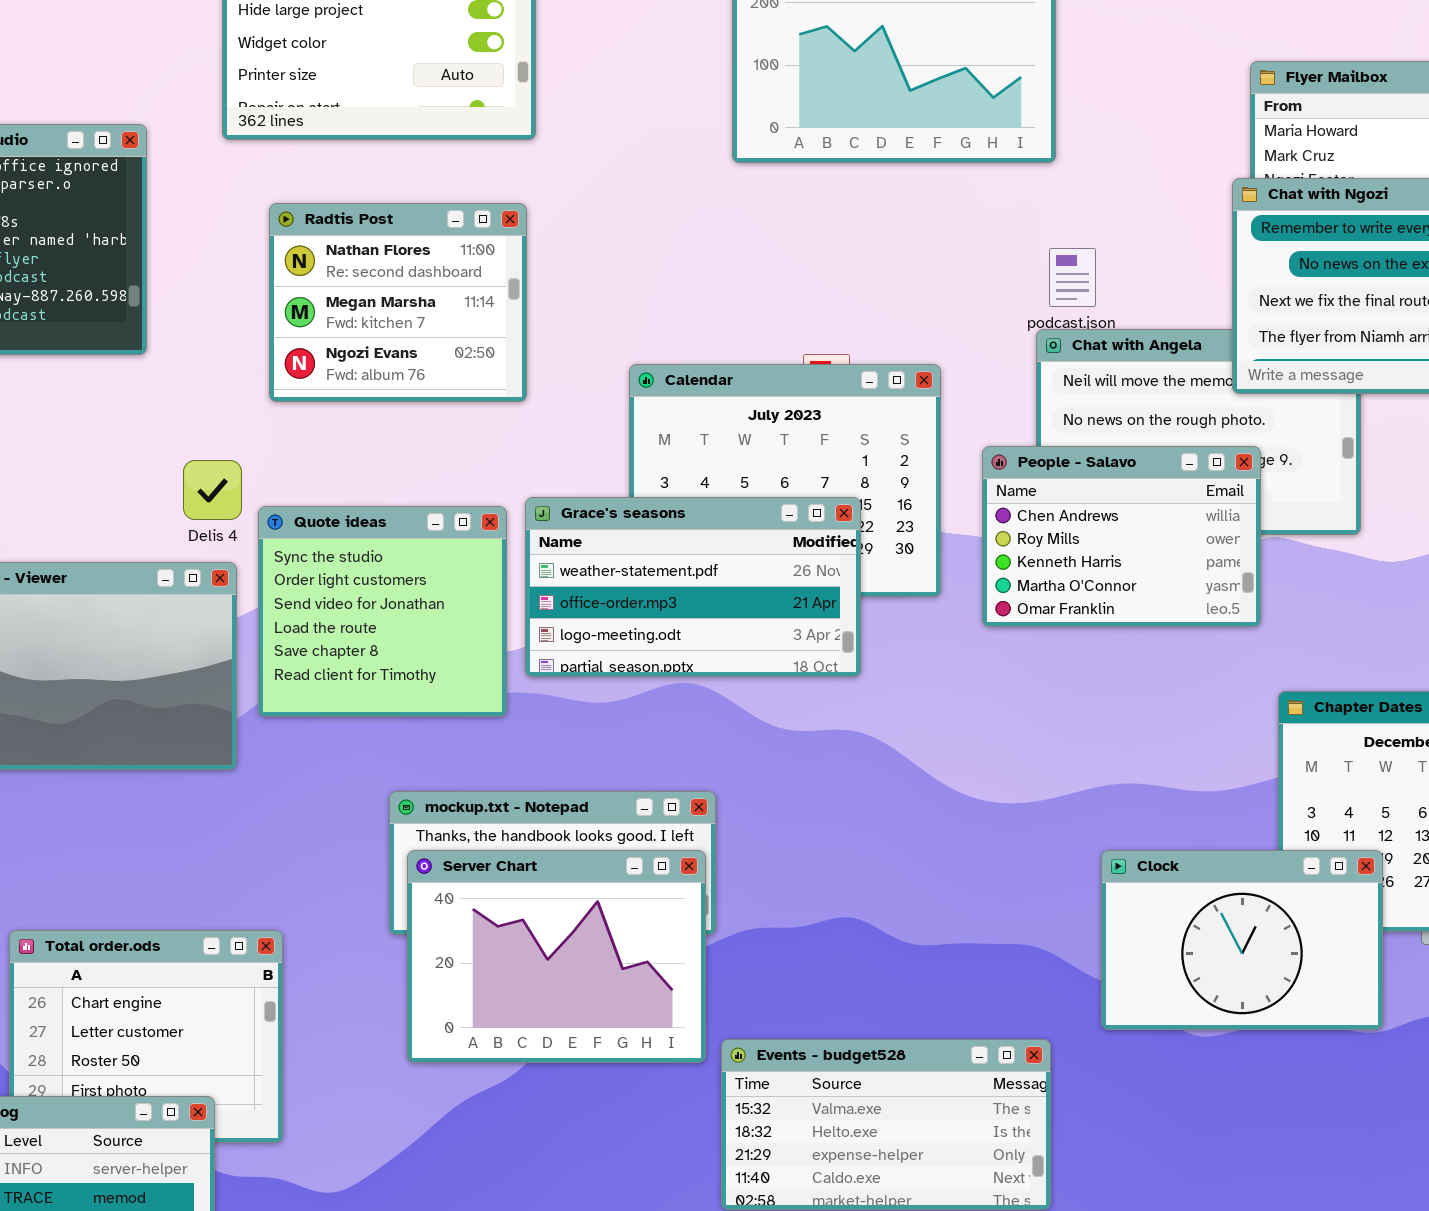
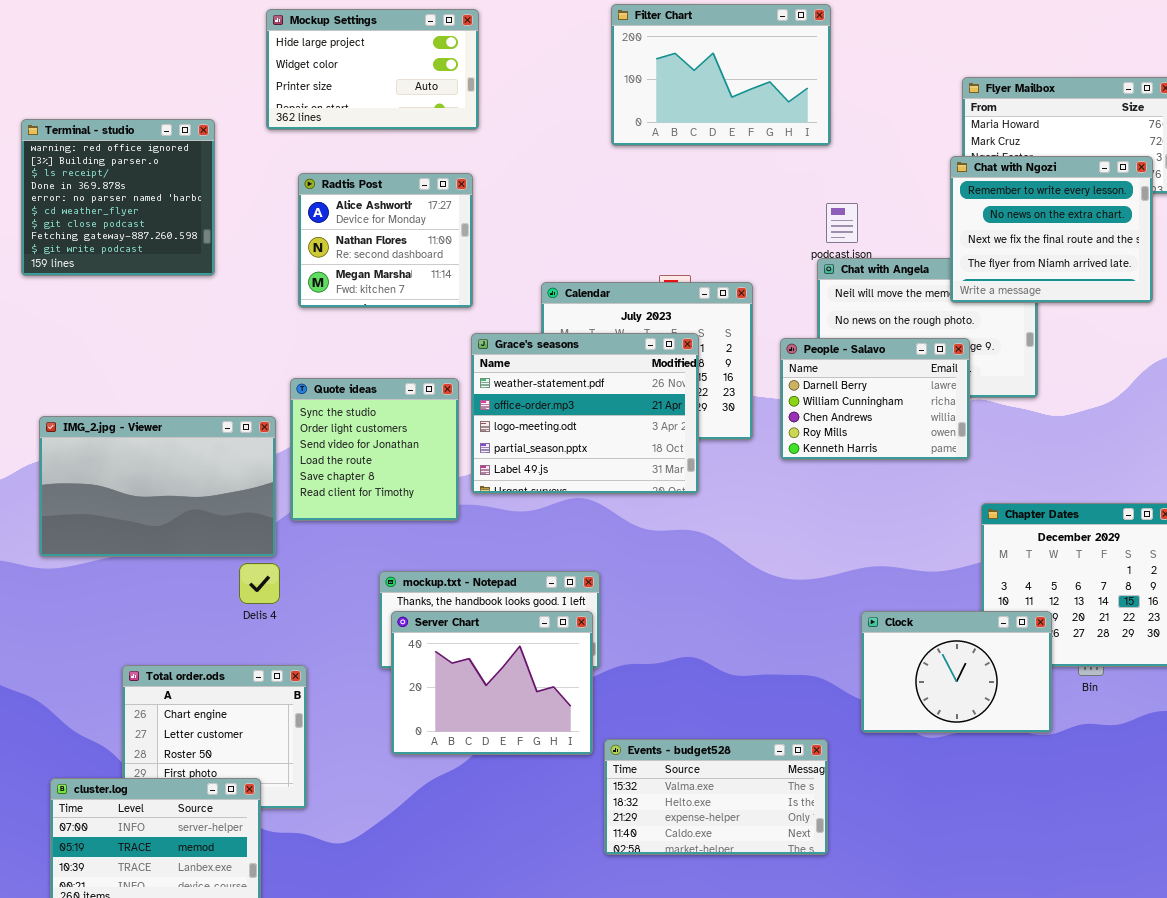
Radtis Post: [269,203,527,402] -> [298,173,473,308], scrolled up 1 row
People - Salavo: [982,446,1261,627] -> [780,338,970,460], scrolled up 2 rows
Delis 4: [183,460,242,520] -> [239,563,280,604], moved
Grace's seasons: [525,497,861,677] -> [471,333,699,494], resized

